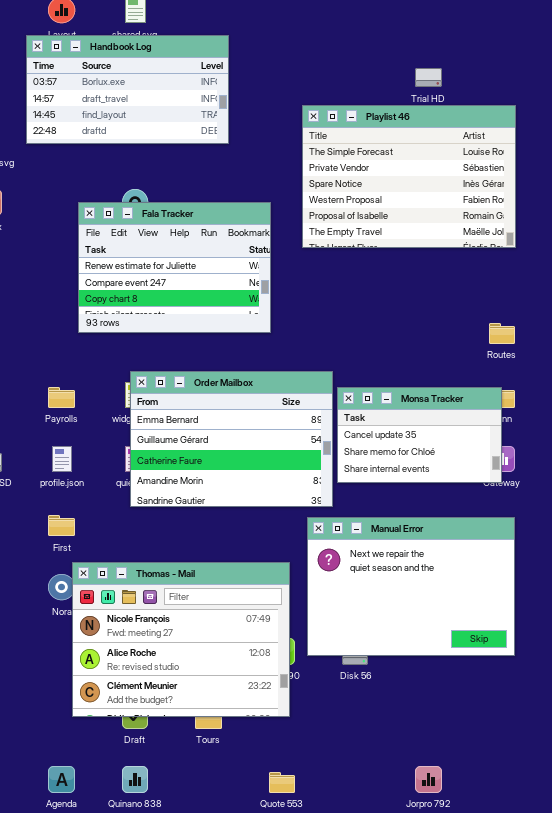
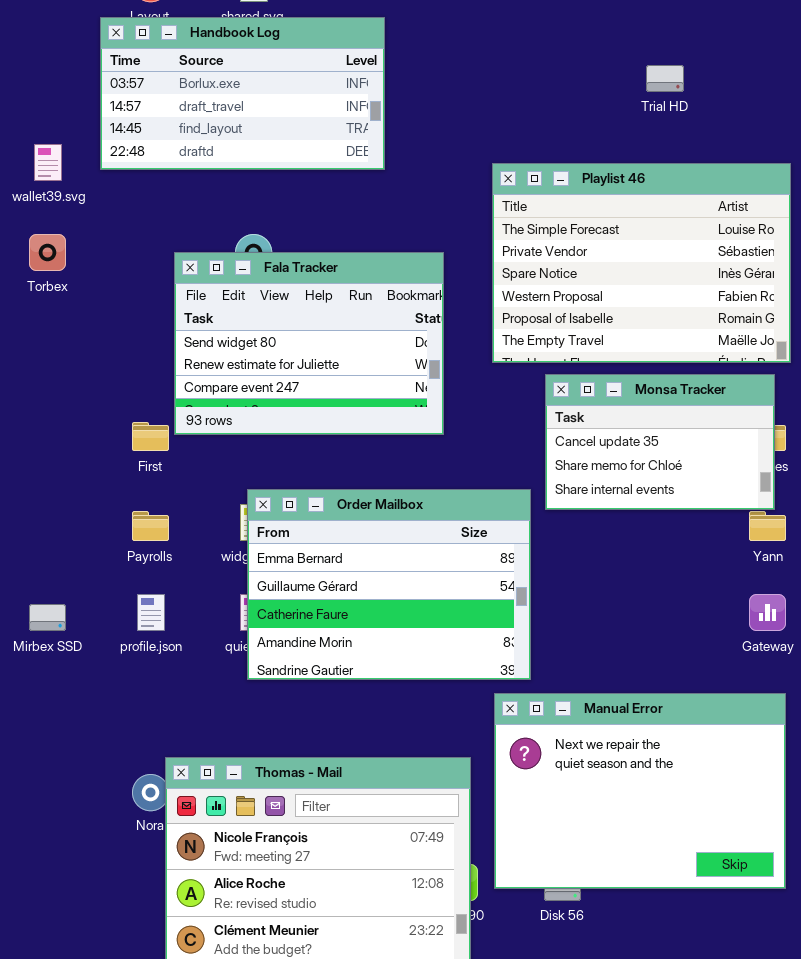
Playlist 46: [302,105,516,248] -> [492,163,791,363], moved
Fala Tracker: [78,202,271,333] -> [174,252,444,435], scrolled up 1 row
Monsa Tracker: [337,387,502,483] -> [545,374,775,510], moved
First: [48,515,75,536] -> [132,422,169,451], moved

